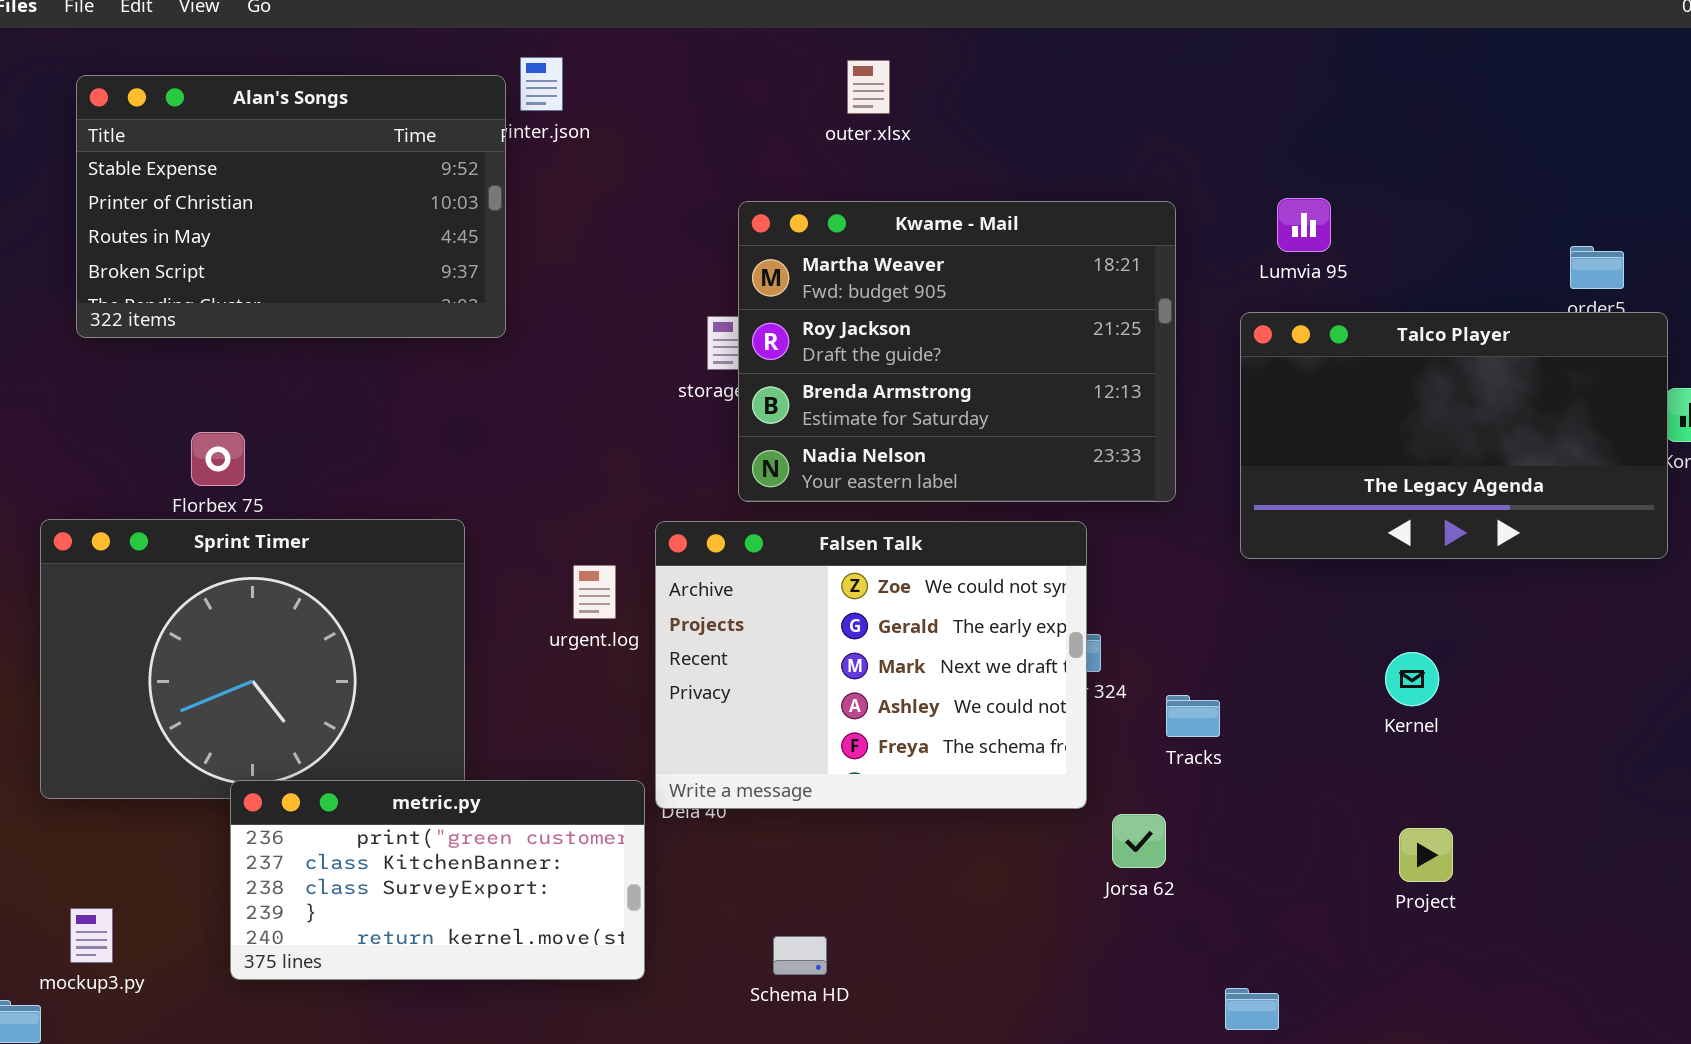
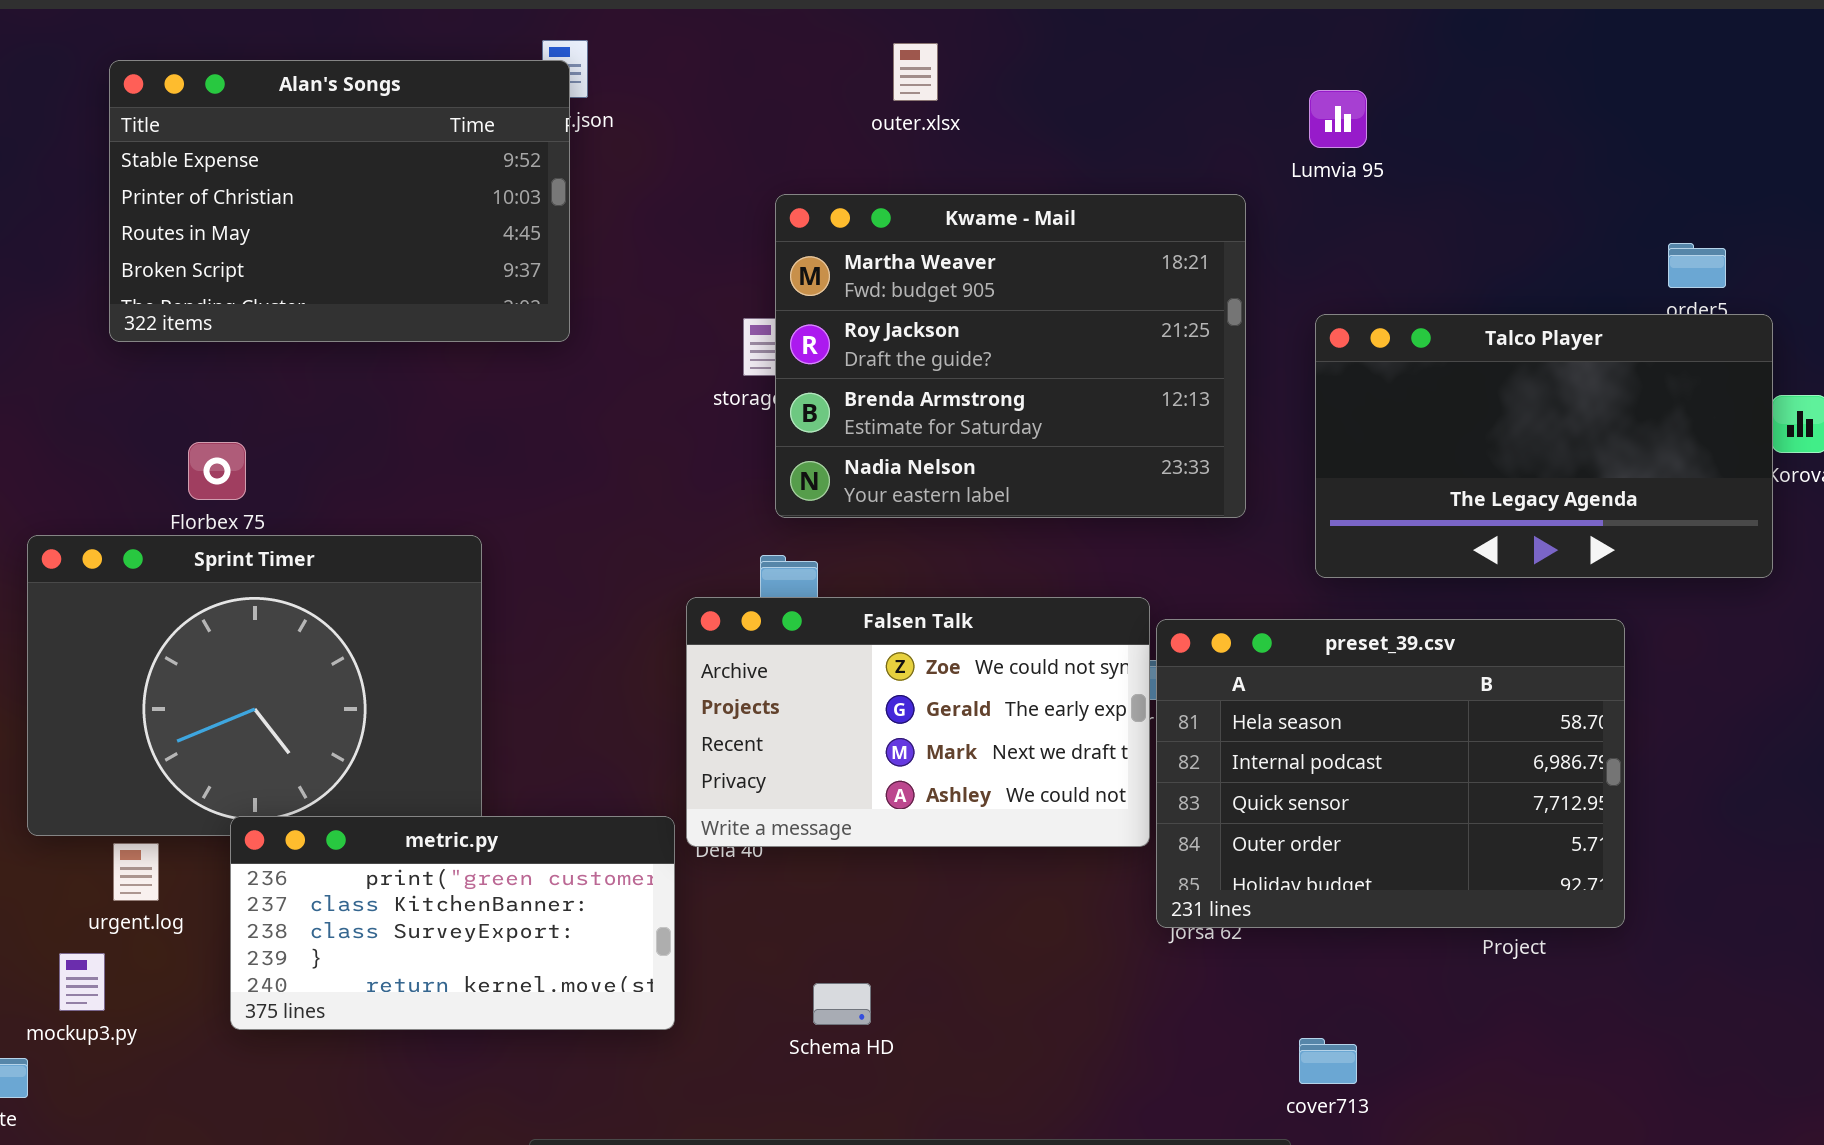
Alan's Songs: [76,75,506,338] -> [109,60,570,342], moved
Lumvia 95: [1277,198,1331,252] -> [1309,90,1367,148], moved
Falsen Talk: [655,521,1087,809] -> [686,597,1150,847], resized
urgent.log: [573,565,616,619] -> [113,843,159,901], moved
preset_39.csv: none -> [1156,619,1625,928], opened

